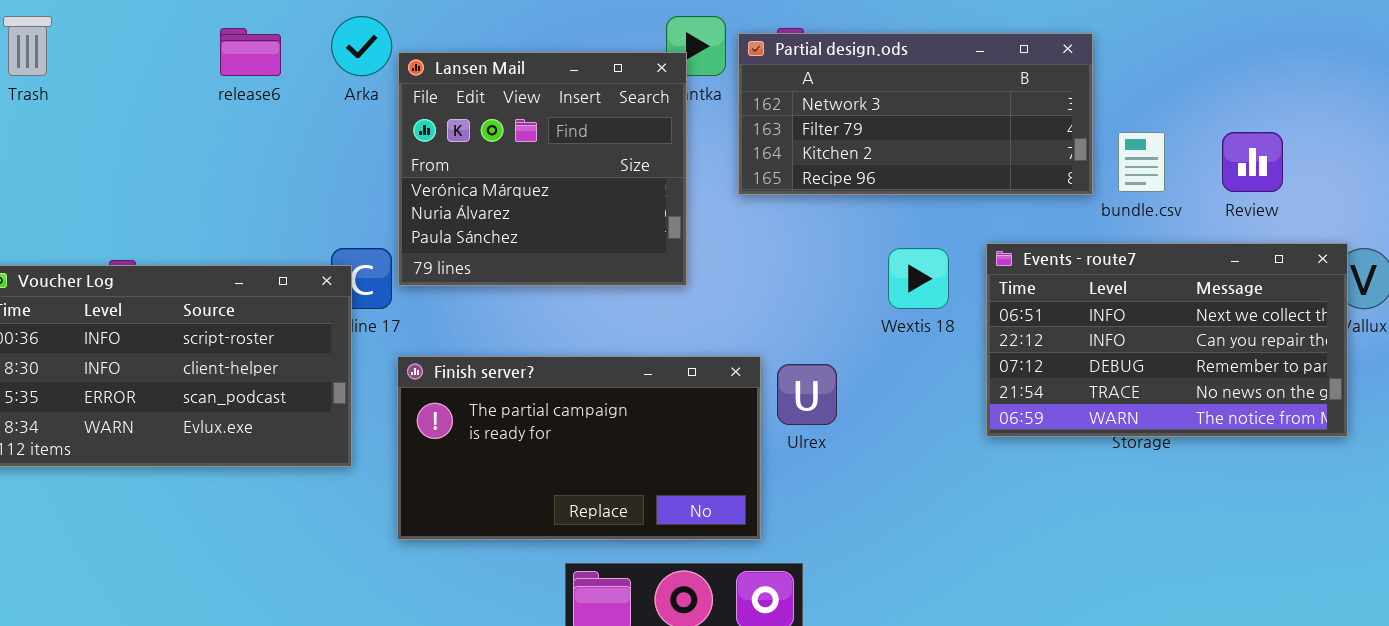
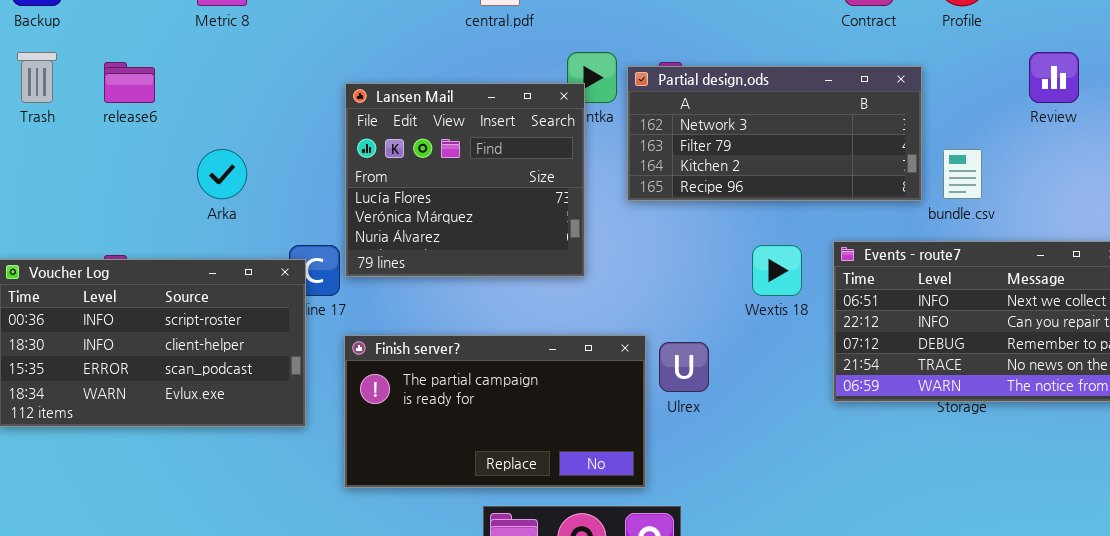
Arka: [331,16,392,76] -> [197,149,247,199], moved
release6: [220,28,281,76] -> [104,62,155,103], moved
Lansen Mail: [398,52,687,286] -> [345,83,585,277], scrolled up 1 row
Review: [1222,132,1283,192] -> [1029,52,1079,103], moved

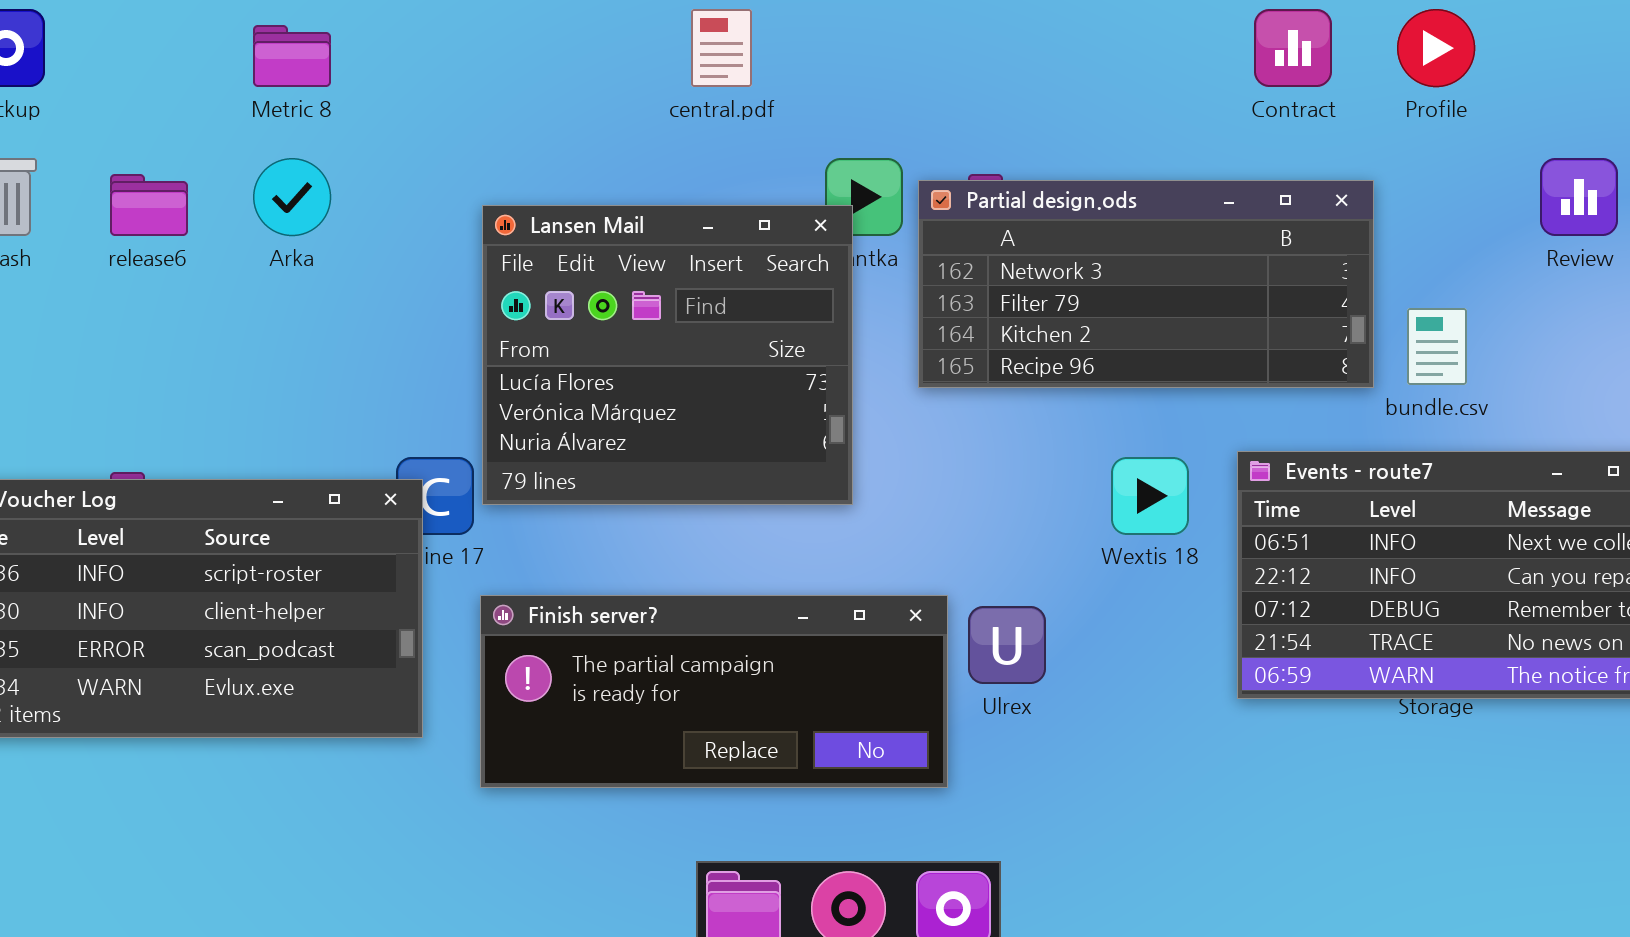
Arka: [197,149,247,199] -> [253,158,331,236], moved
Finish server?: [344,335,646,488] -> [480,595,948,788], resized

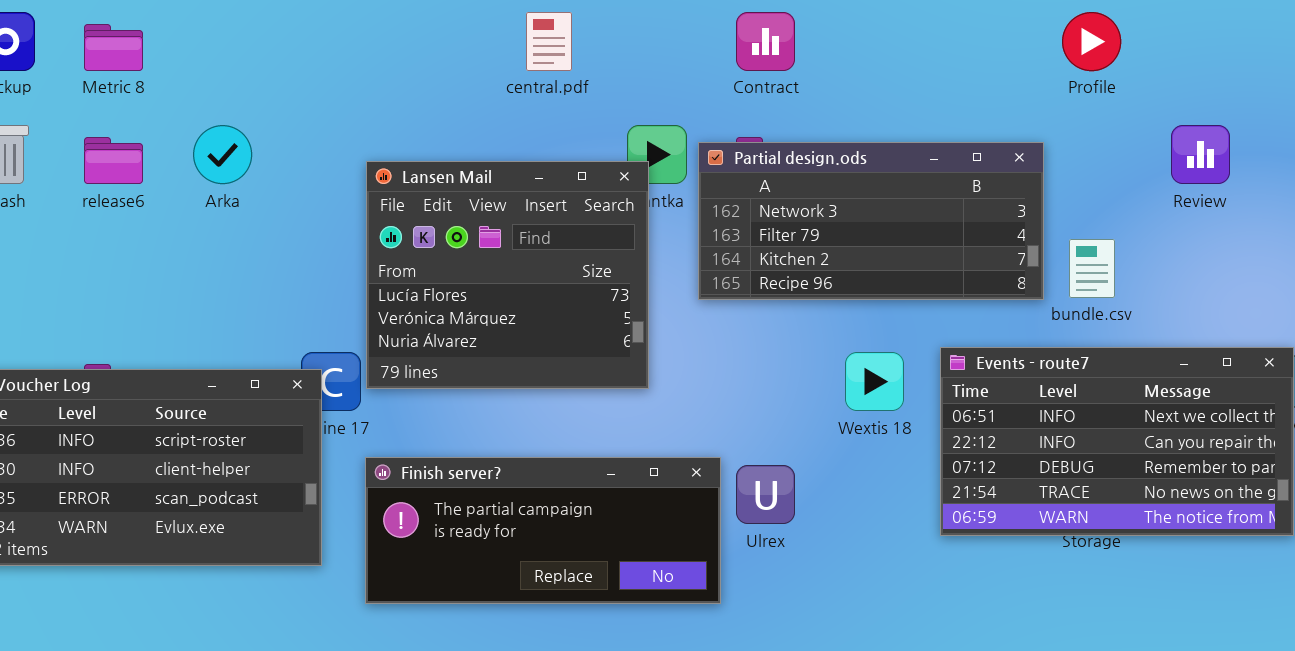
Contract: [1254,9,1332,87] -> [736,12,795,71], moved
Metric 8: [253,25,331,87] -> [84,24,143,71], moved

